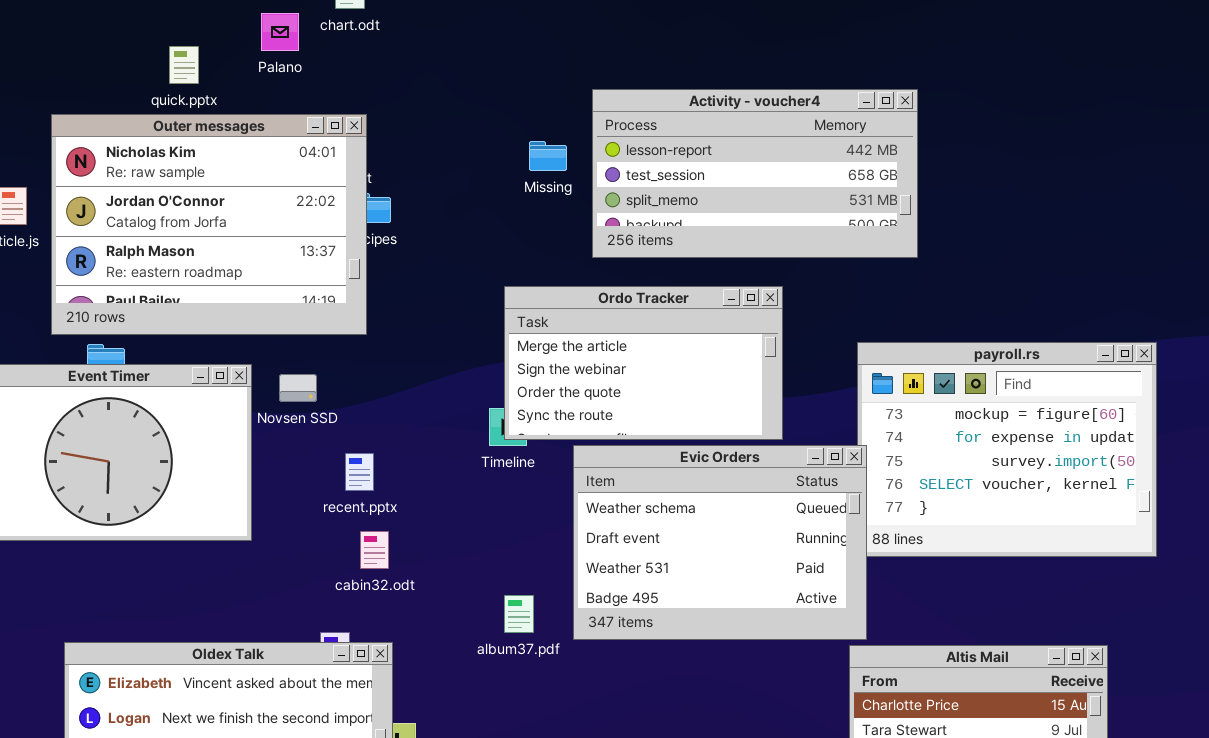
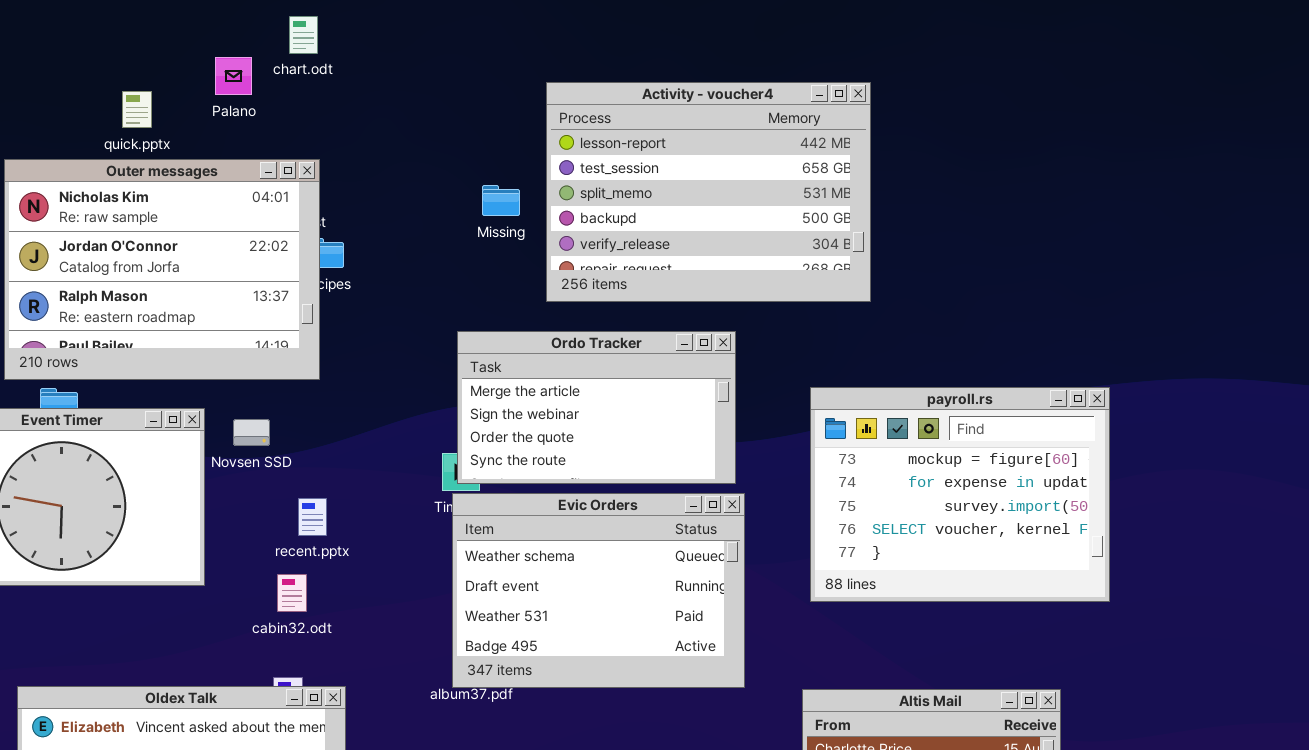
Activity - voucher4: [592,89,918,258] -> [546,82,871,302], resized
Evic Orders: [573,445,867,640] -> [452,493,745,688], moved
cabin32.odt: [360,531,389,569] -> [277,574,307,612], moved

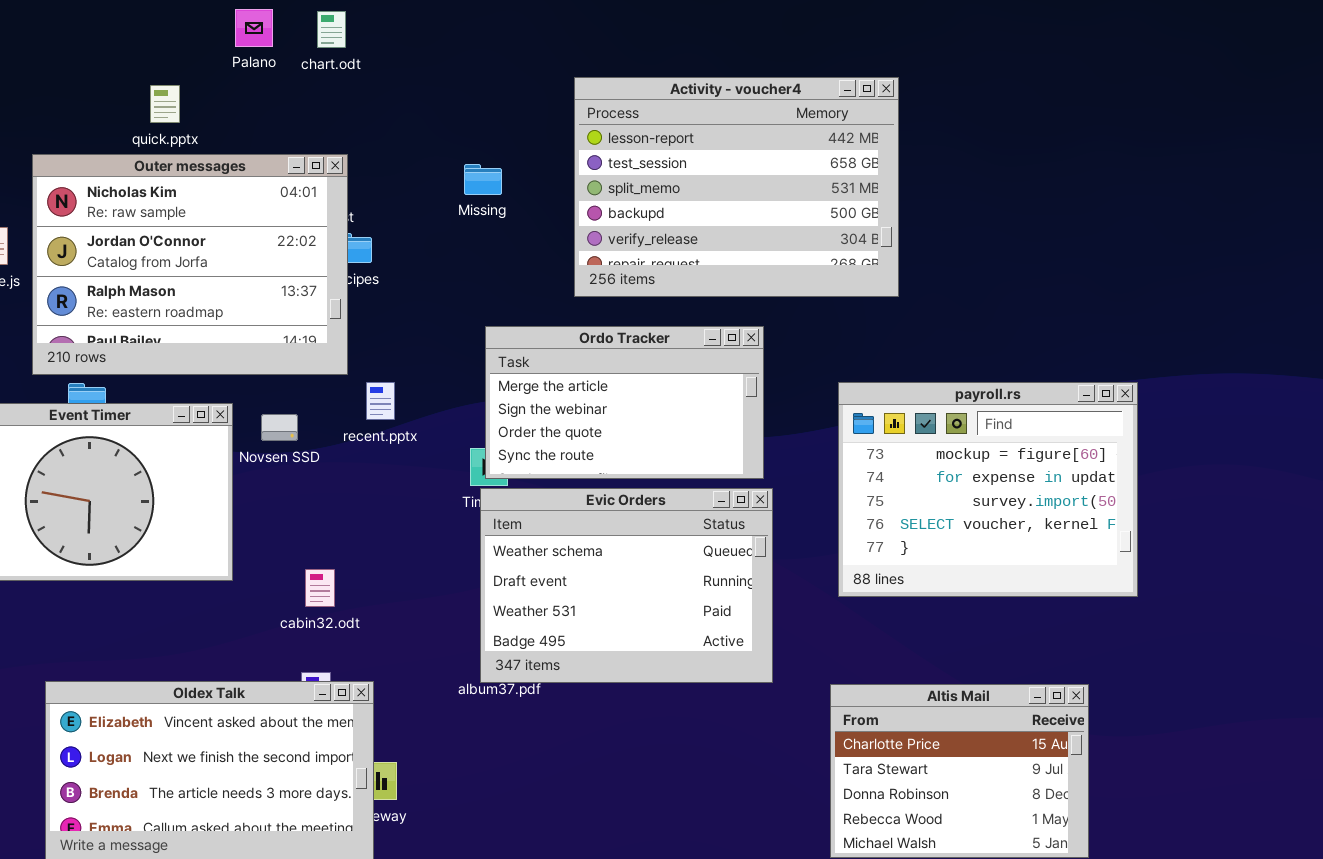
Palano: [215,57,252,95] -> [235,9,273,47], moved
Missing: [482,185,520,216] -> [464,164,502,195], moved
recent.pptx: [298,498,327,536] -> [366,382,395,420], moved

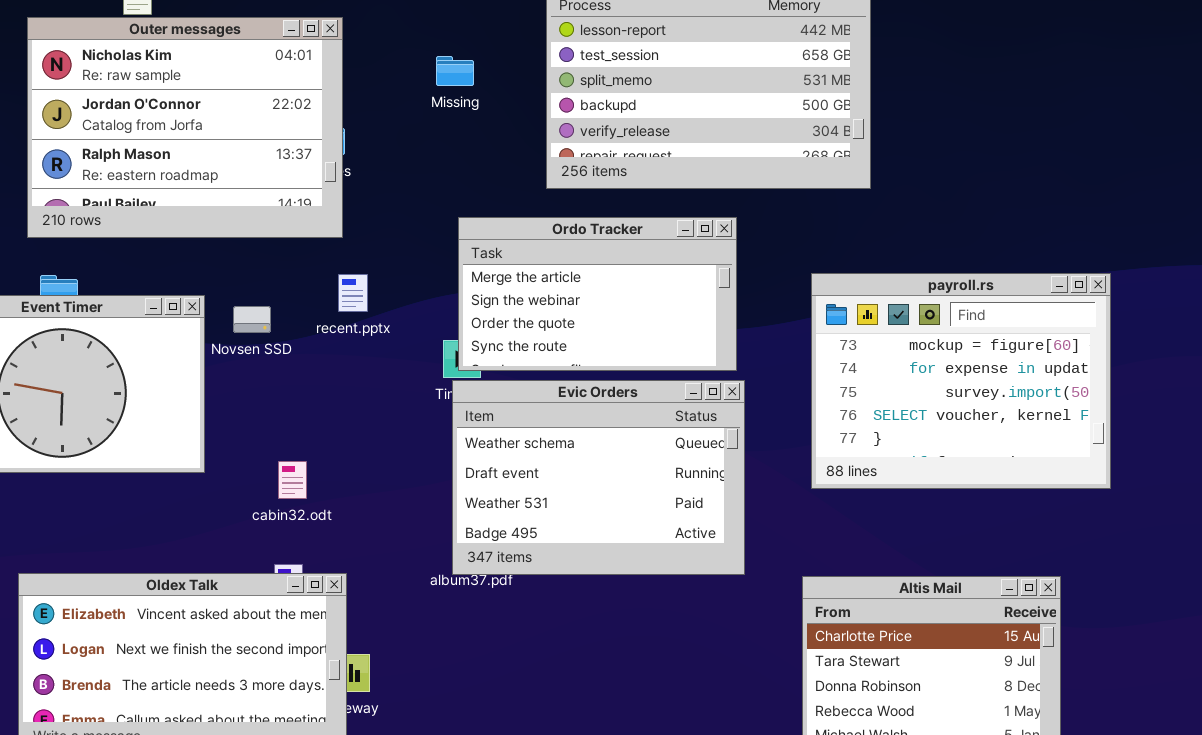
Outer messages: [32,154,348,375] -> [27,17,343,238], moved

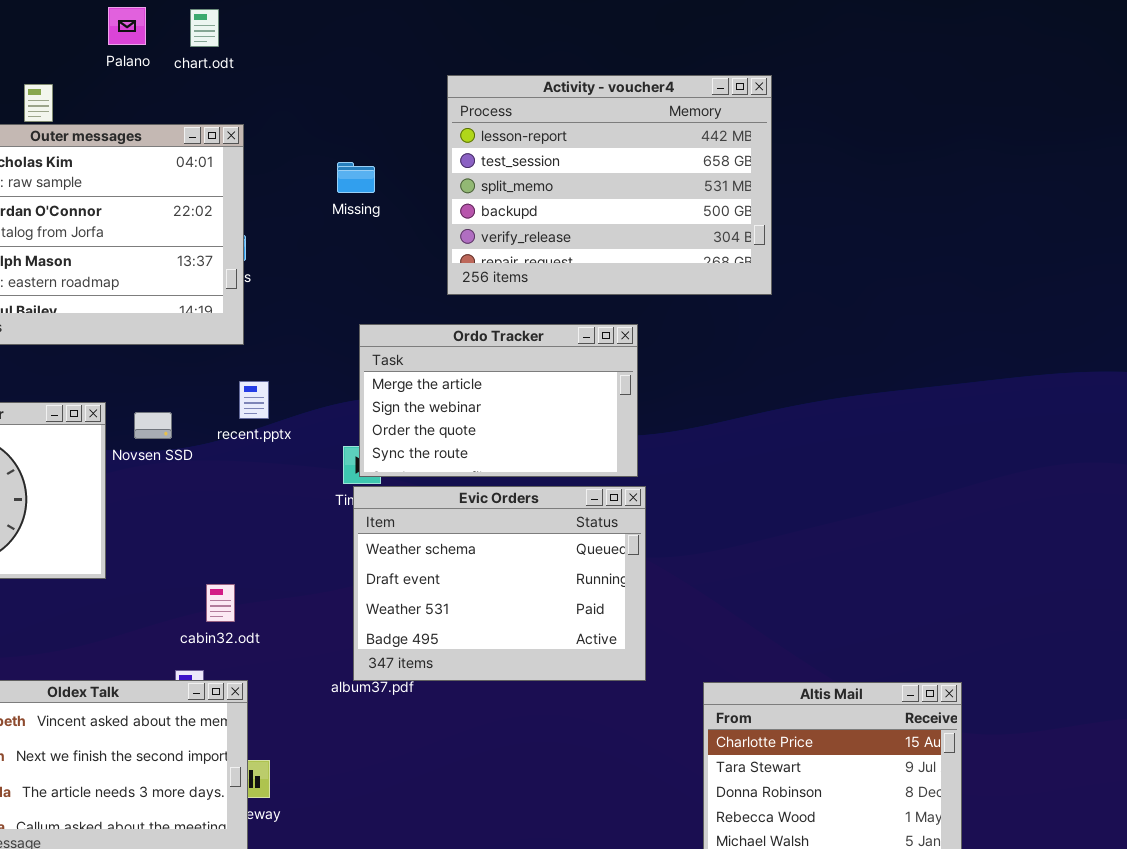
payroll.rs: [811,273,1111,489] -> none, closed
cabin32.odt: [278,461,307,499] -> [206,584,235,622], moved

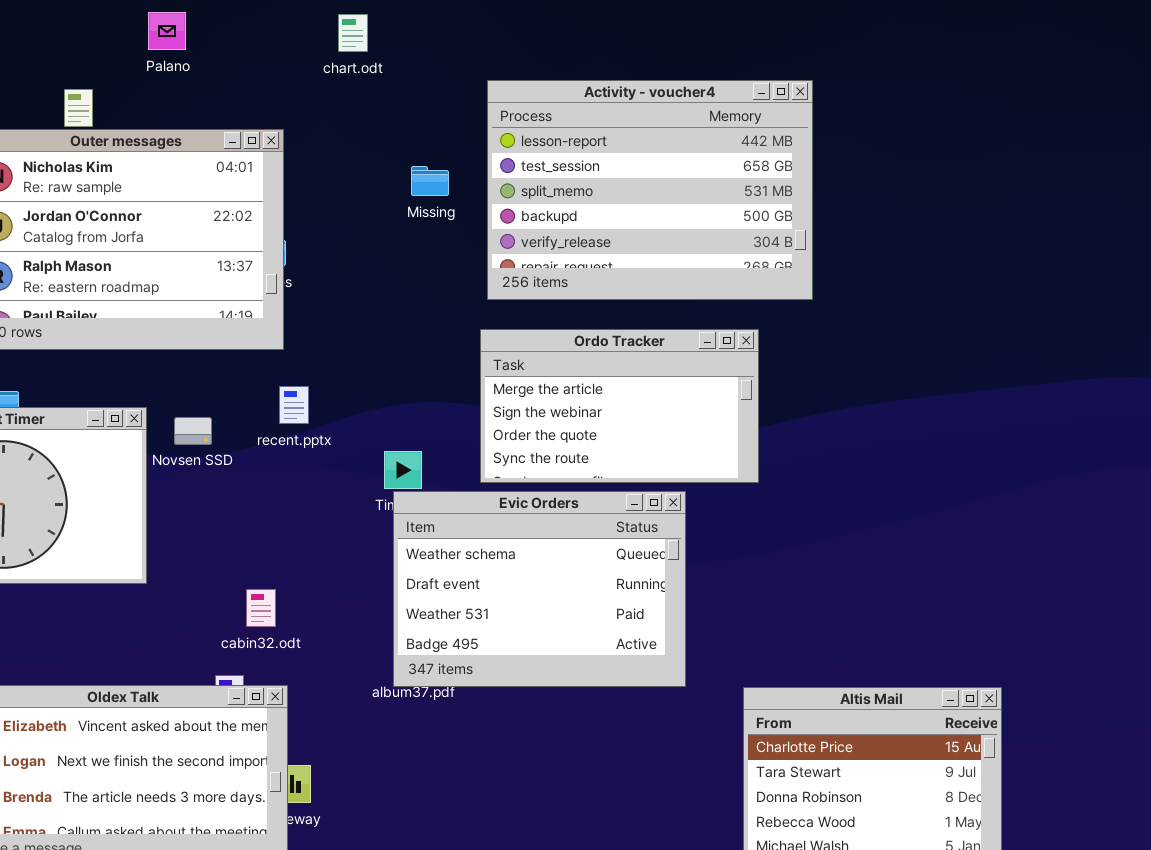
chart.odt: [190,9,219,47] -> [338,14,368,52], moved
Missing: [337,162,375,193] -> [411,166,449,196], moved
Ordo Tracker: [359,324,638,477] -> [480,329,759,483], moved

